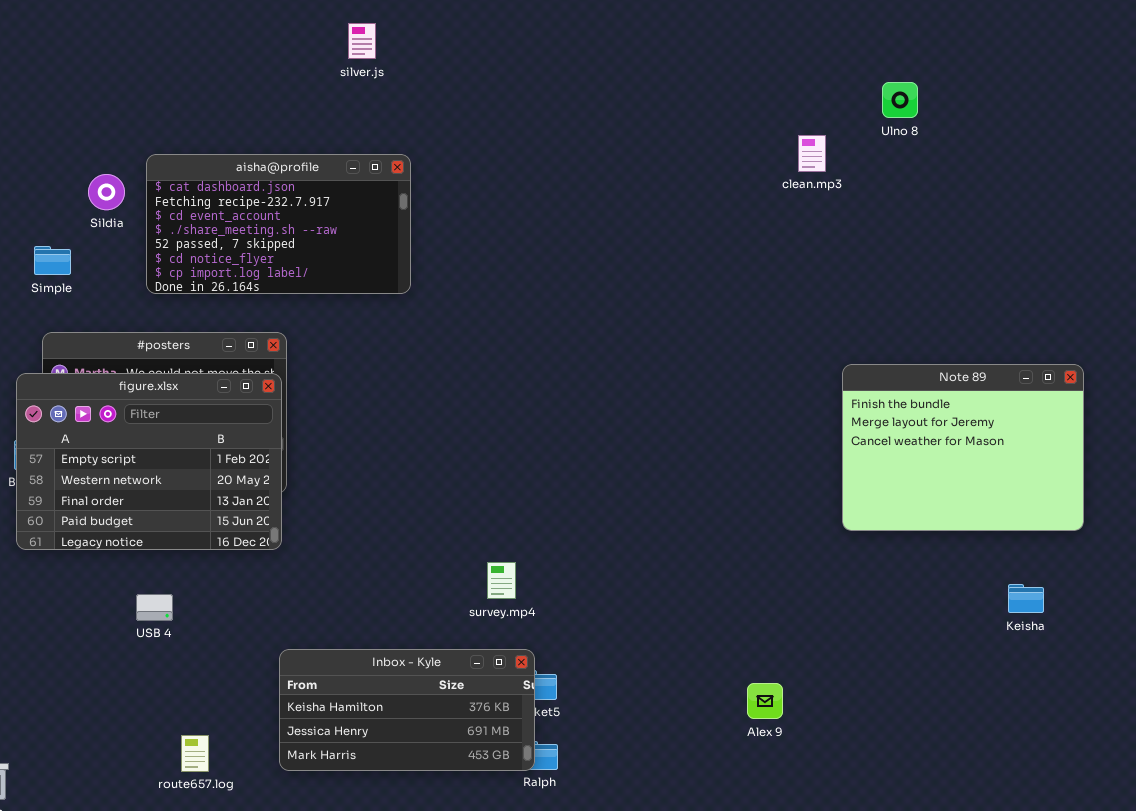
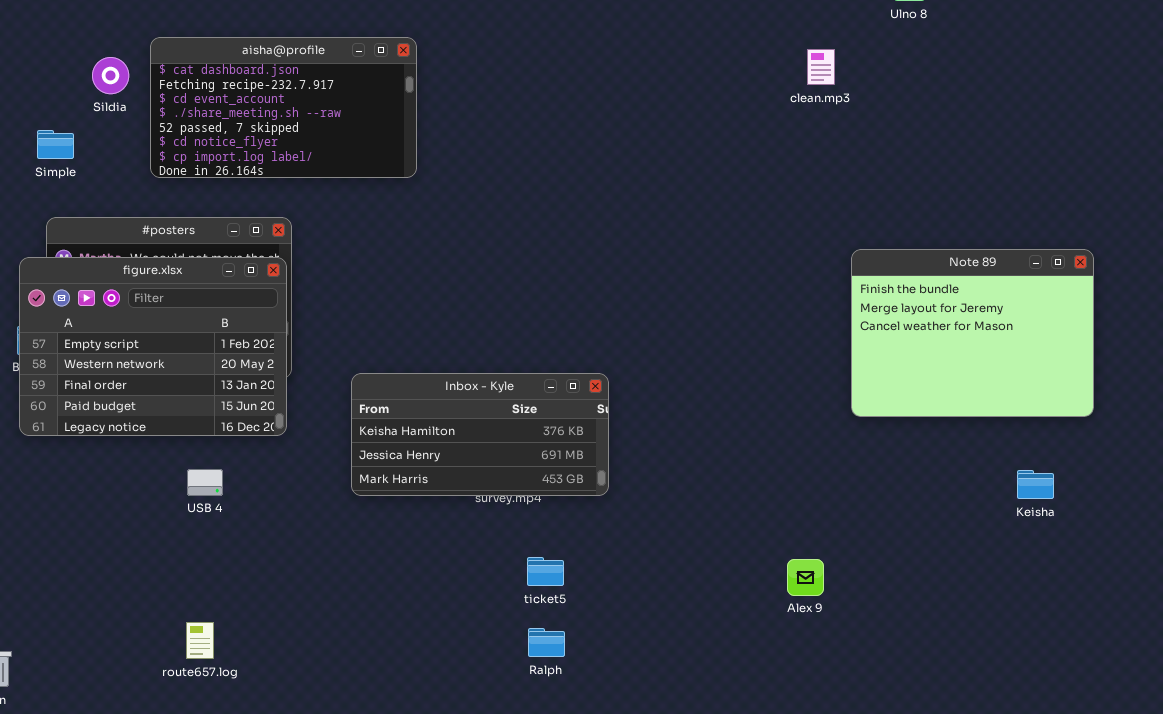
clean.mp3: [798,135,826,172] -> [807,49,835,85], moved
USB 4: [136,594,173,621] -> [187,469,223,496], moved
Inbox - Kyle: [279,649,535,771] -> [351,373,609,496], moved
Alex 9: [747,683,783,719] -> [787,559,824,596], moved

